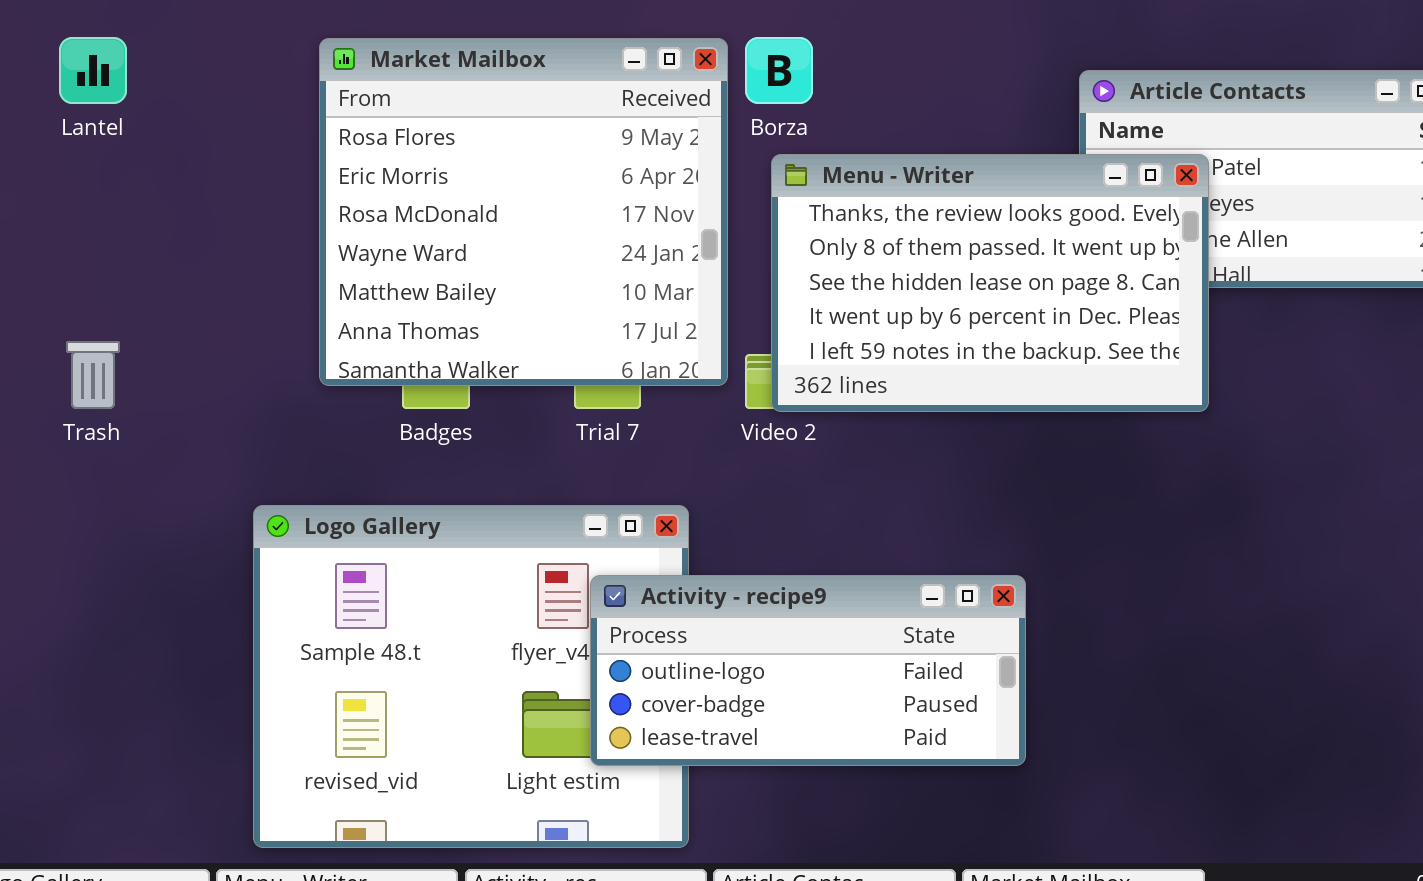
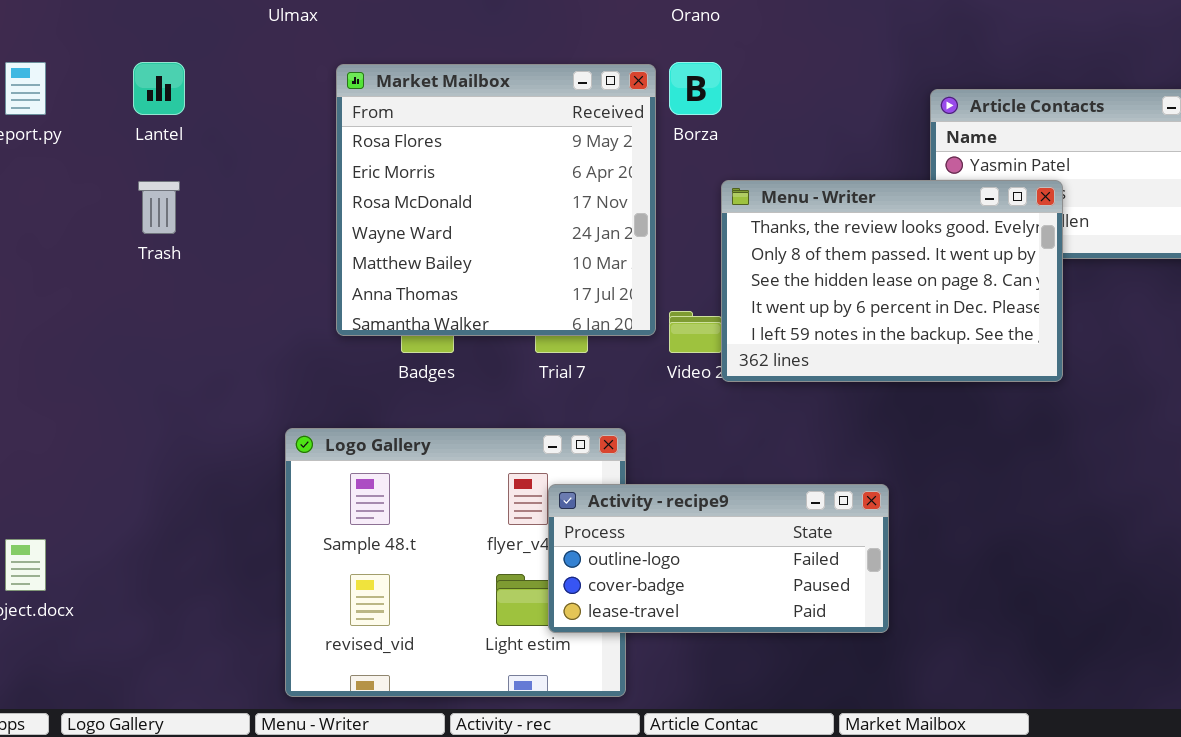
Menu - Writer: [771,154,1209,412] -> [721,180,1063,382], moved
Trash: [66,341,120,409] -> [138,181,180,234], moved

